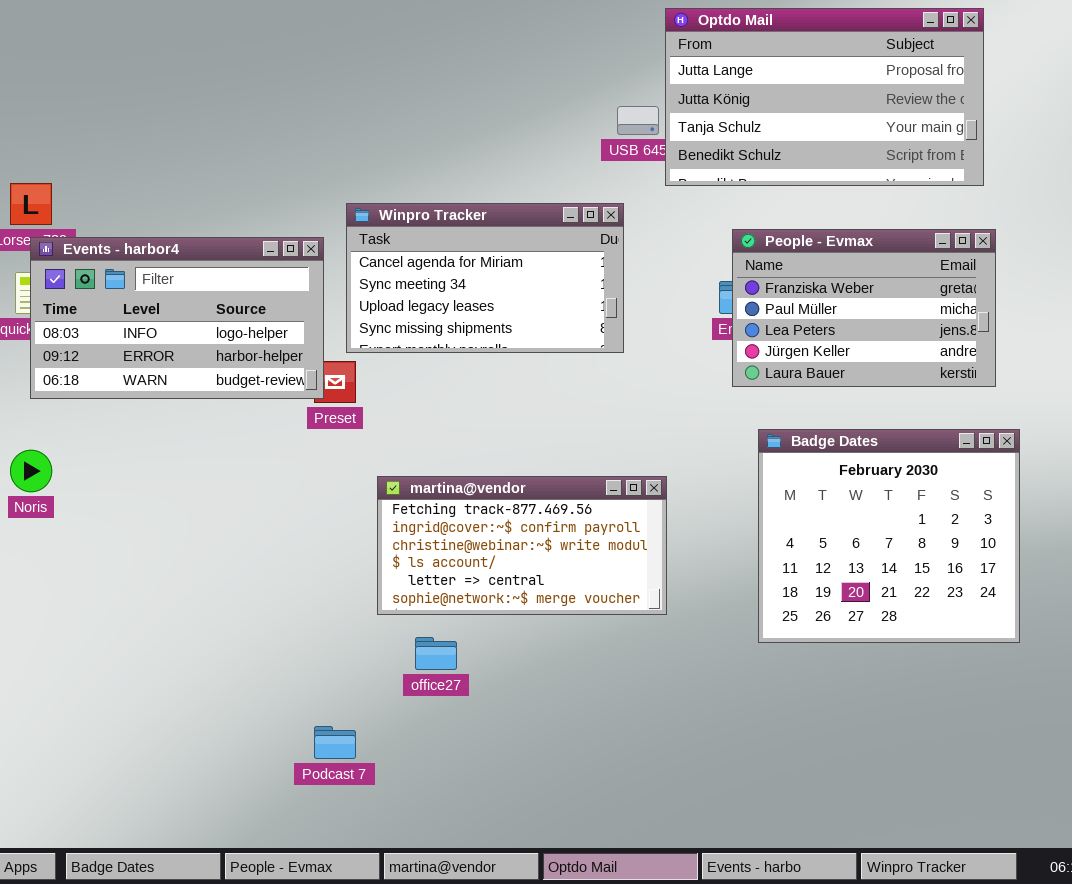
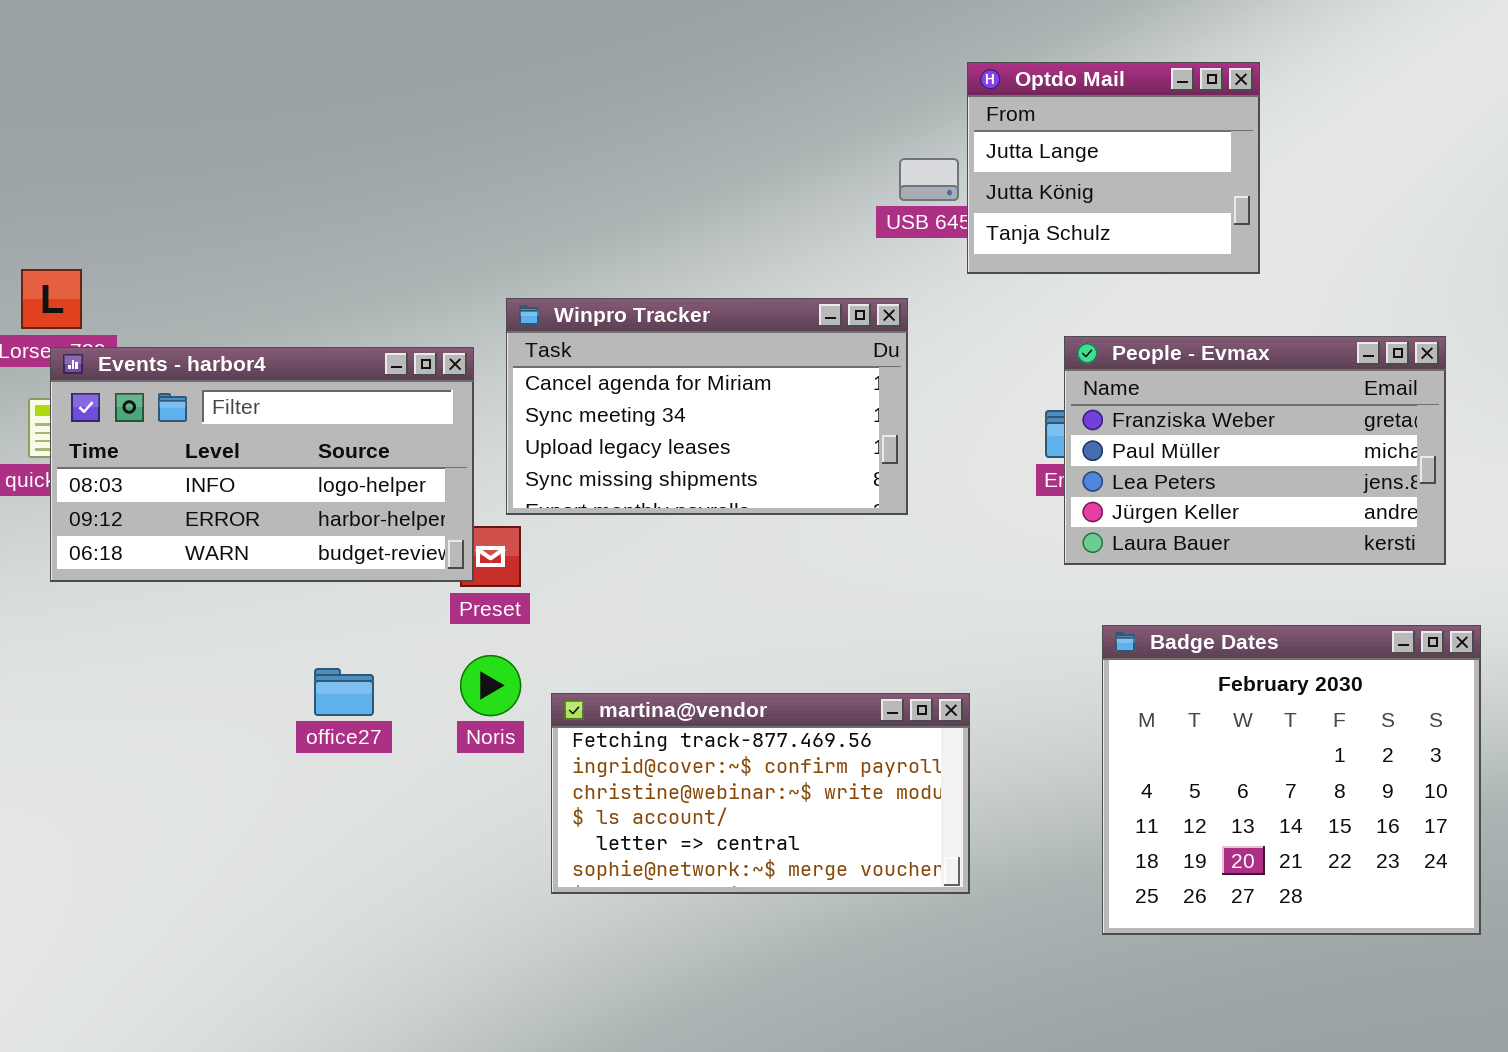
Optdo Mail: [665,8,984,186] -> [967,62,1260,274], resized
Noris: [10,450,52,492] -> [460,655,521,716], moved
office27: [415,637,457,670] -> [314,668,374,716], moved

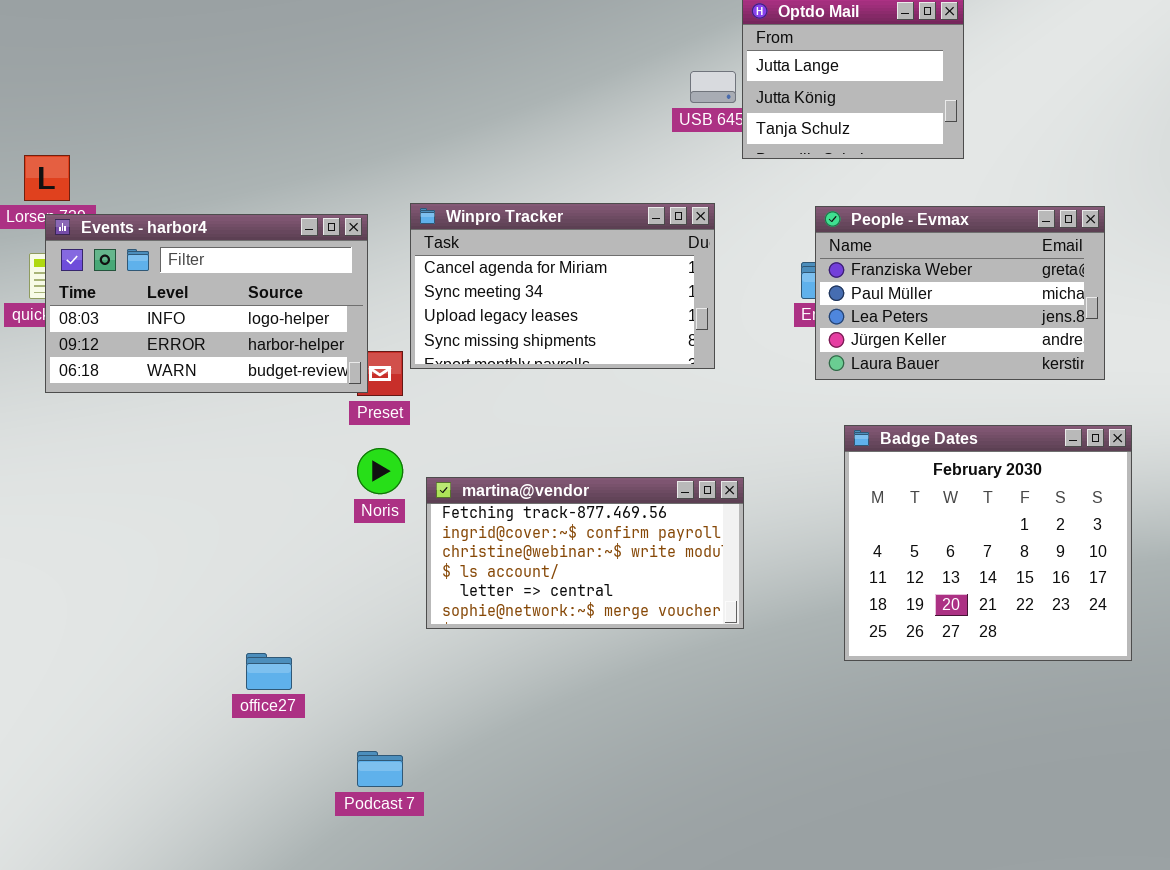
Winpro Tracker: [506,298,908,515] -> [410,203,715,369], moved
office27: [314,668,374,716] -> [246,653,292,690], moved

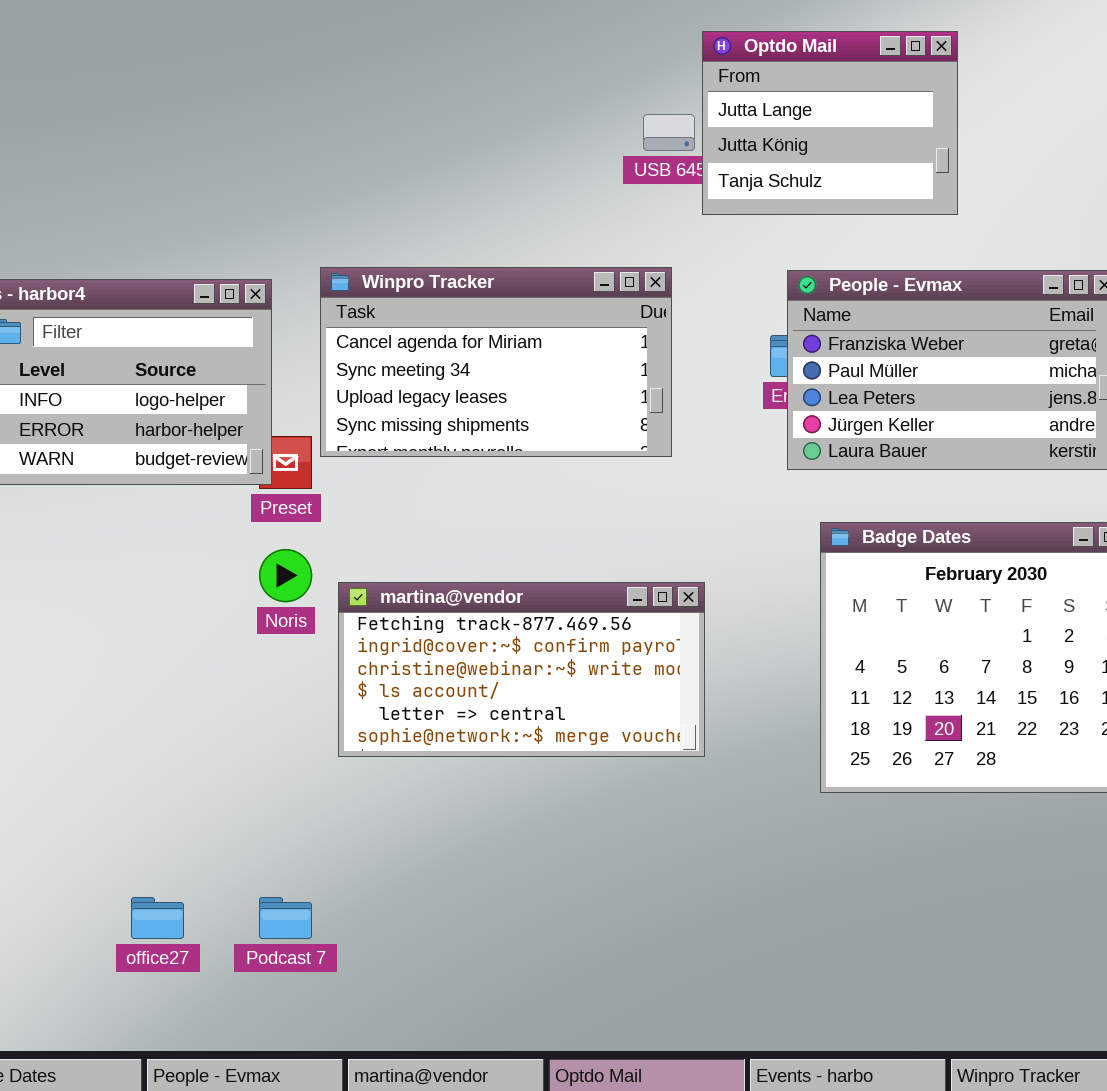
office27: [246,653,292,690] -> [131,897,184,939], moved

